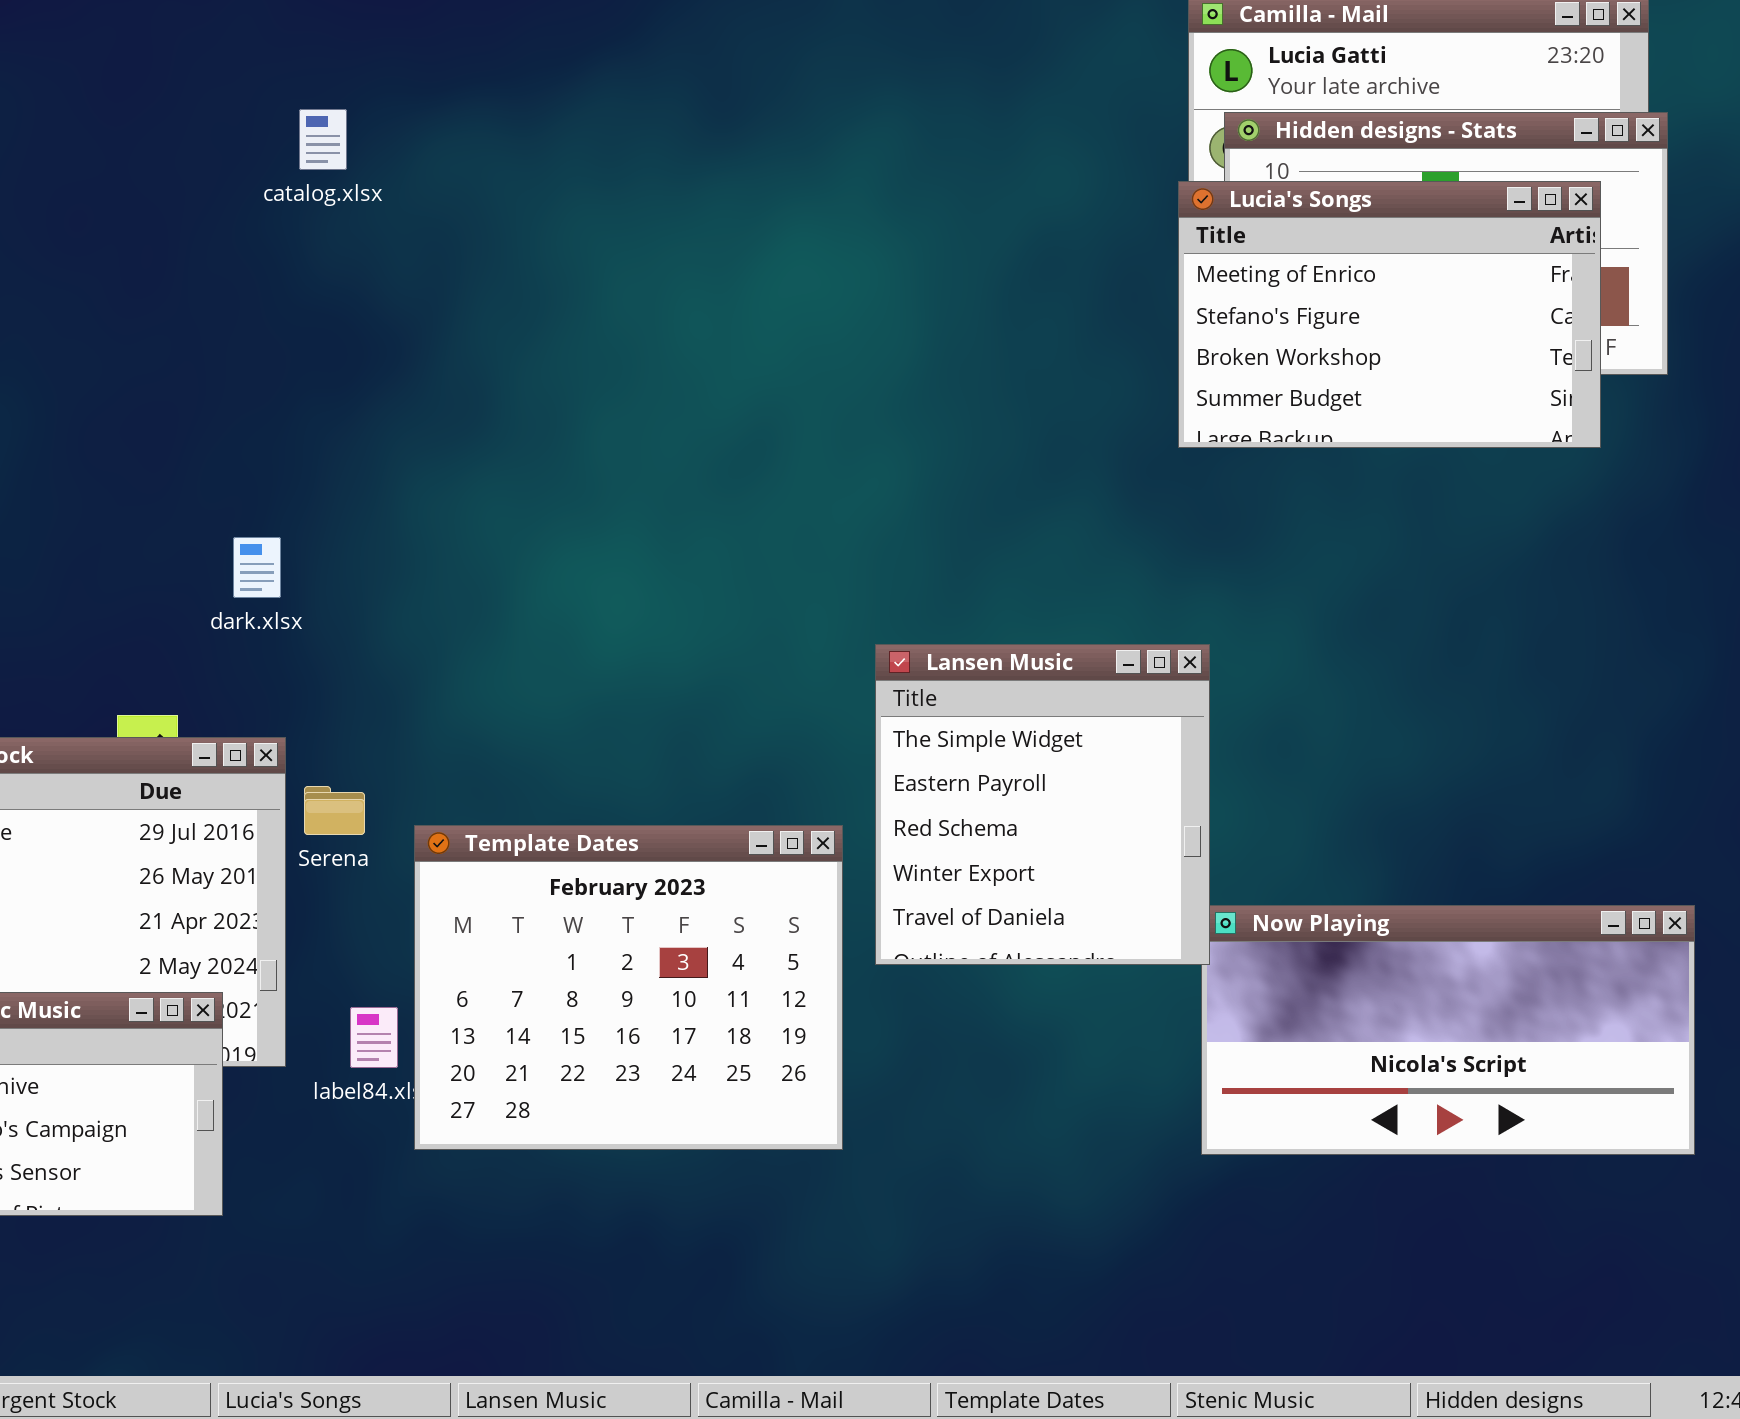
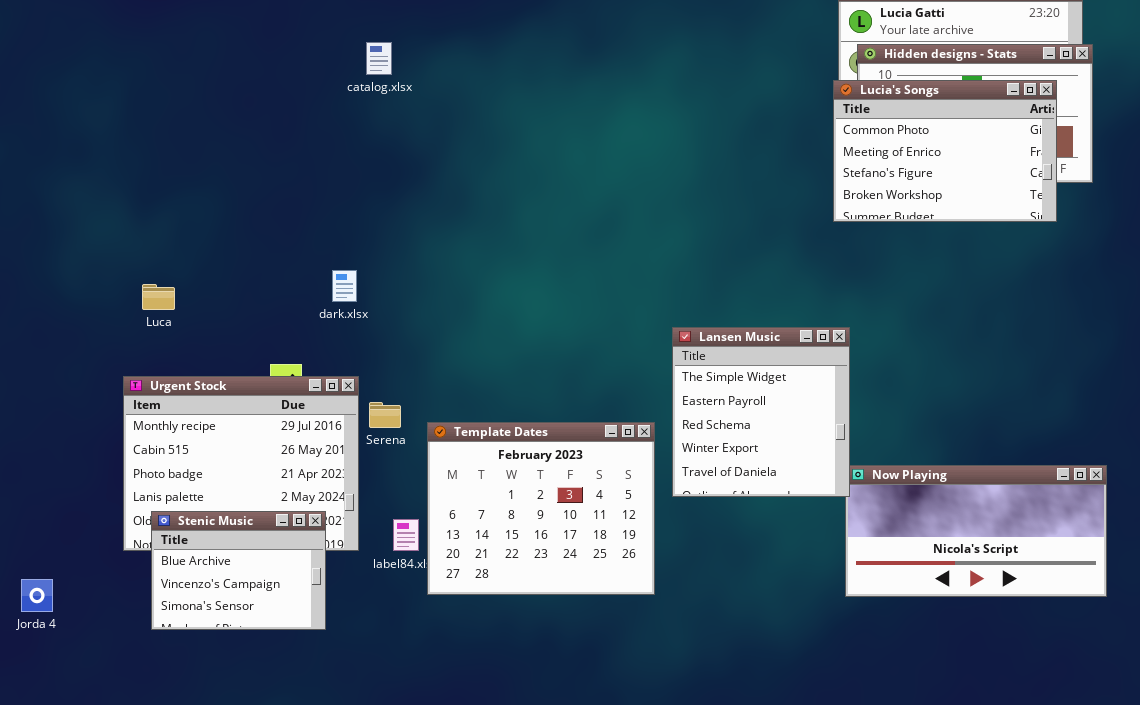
Lucia's Songs: [1178,181,1601,448] -> [833,80,1057,222], scrolled up 1 row

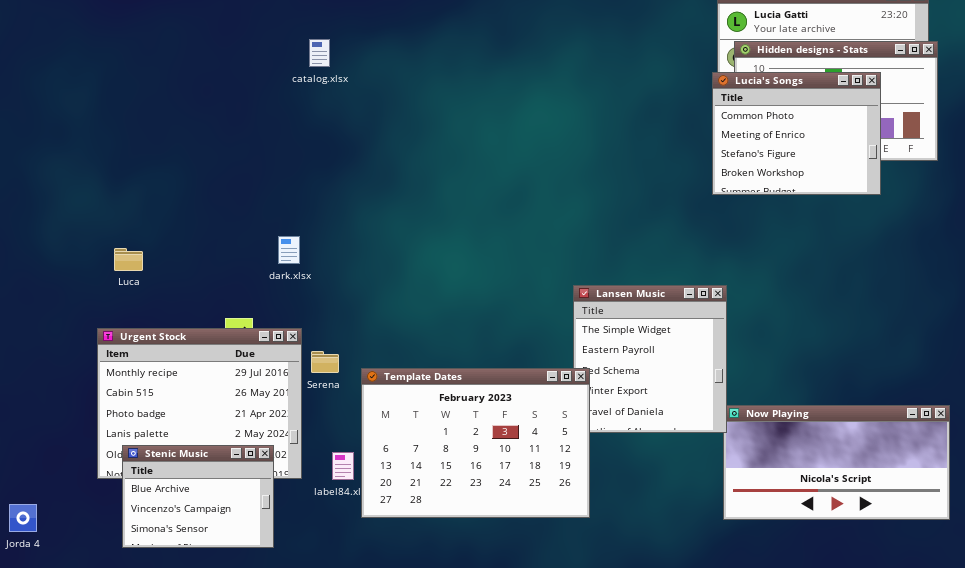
Lucia's Songs: [833,80,1057,222] -> [712,72,881,195], resized
Template Dates: [427,422,655,595] -> [361,368,590,518], resized

